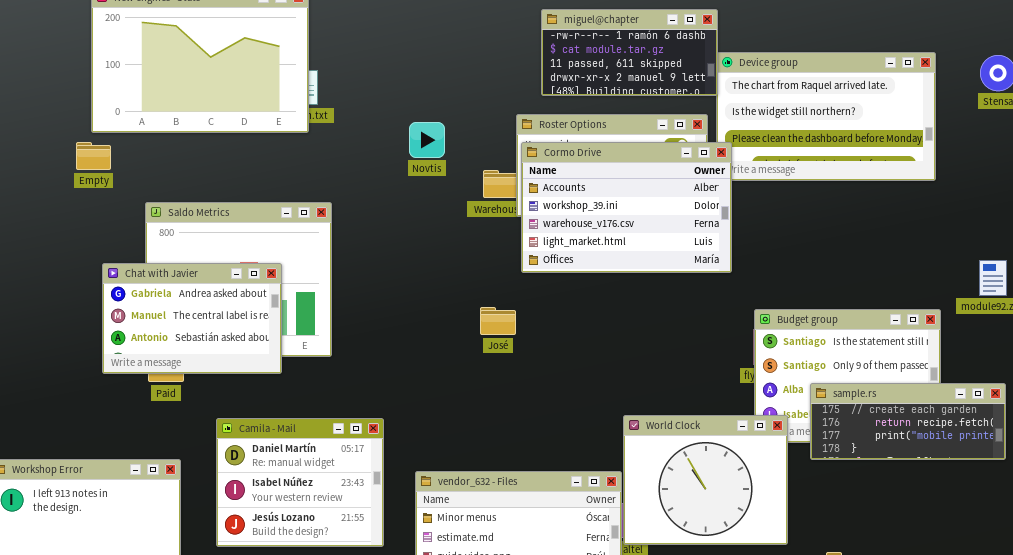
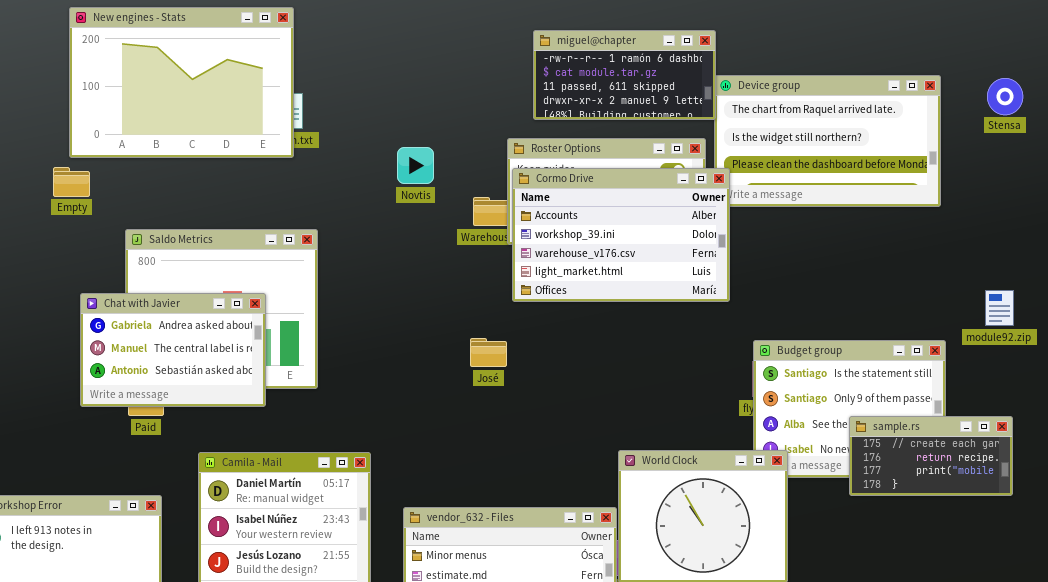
sample.rs: [810,383,1006,460] -> [849,416,1013,496], resized

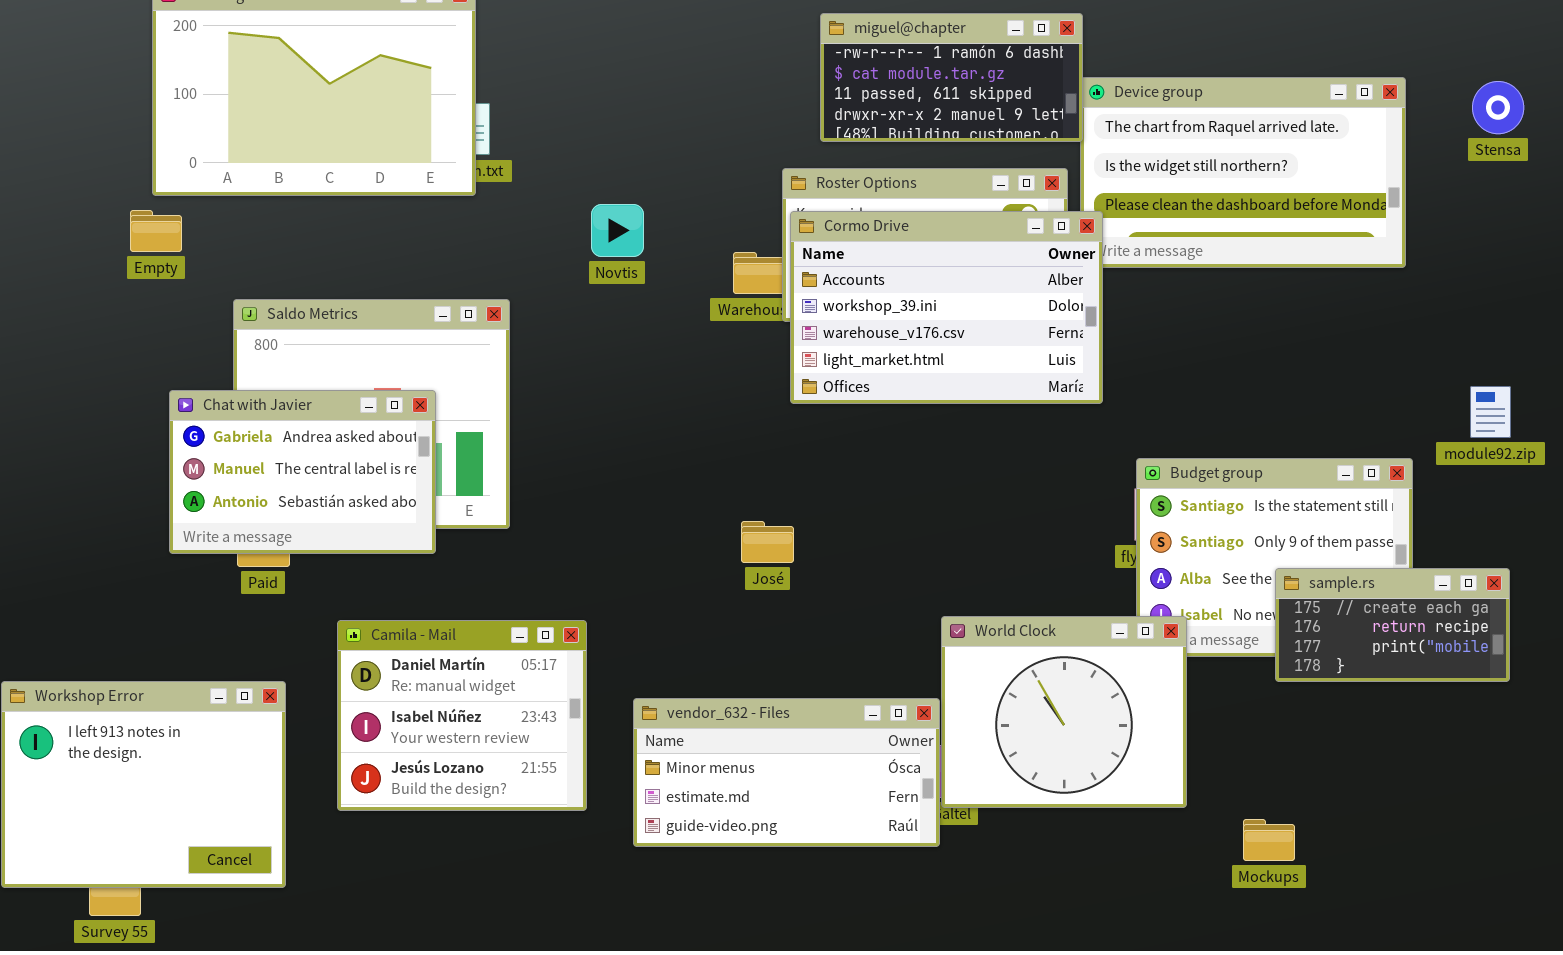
Novtis: [397,147,434,184] -> [591,204,644,257], moved
José: [470,338,507,367] -> [741,521,794,563], moved

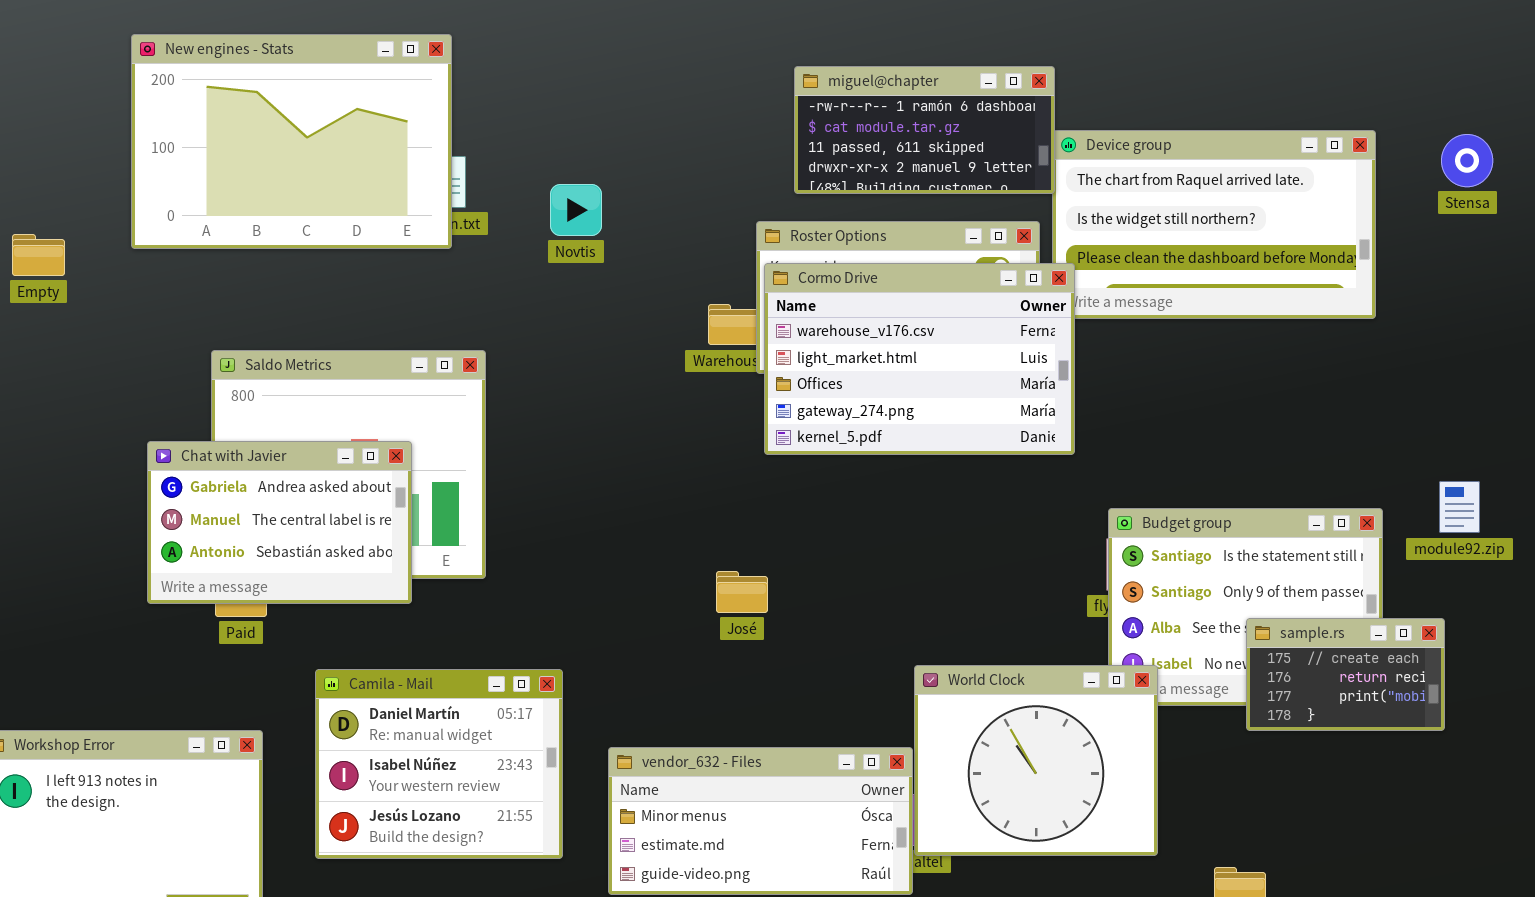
Novtis: [591,204,644,257] -> [550,184,602,236], moved
Empty: [130,210,182,252] -> [12,234,65,276], moved
Cormo Drive: [790,211,1103,404] -> [764,263,1075,455], scrolled down 2 rows
module92.zip: [1470,386,1511,438] -> [1439,481,1480,533], moved
sample.rs: [1275,568,1510,682] -> [1246,618,1445,731], resized

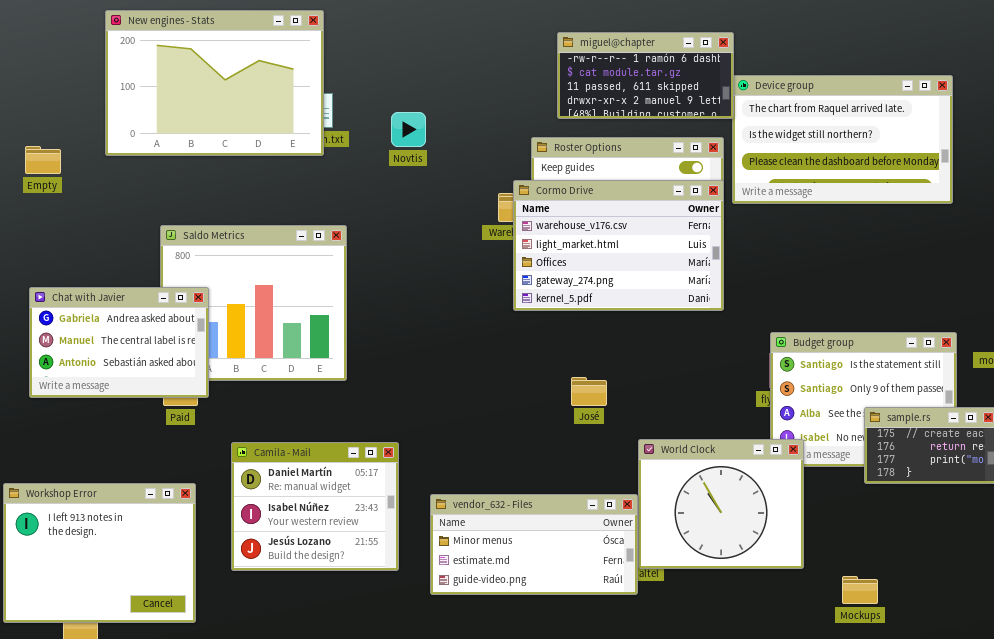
Cormo Drive: [764,263,1075,455] -> [513,180,724,311], moved
Chat with Javier: [147,441,412,604] -> [29,287,209,398], moved
José: [716,571,768,613] -> [571,377,607,406], moved

